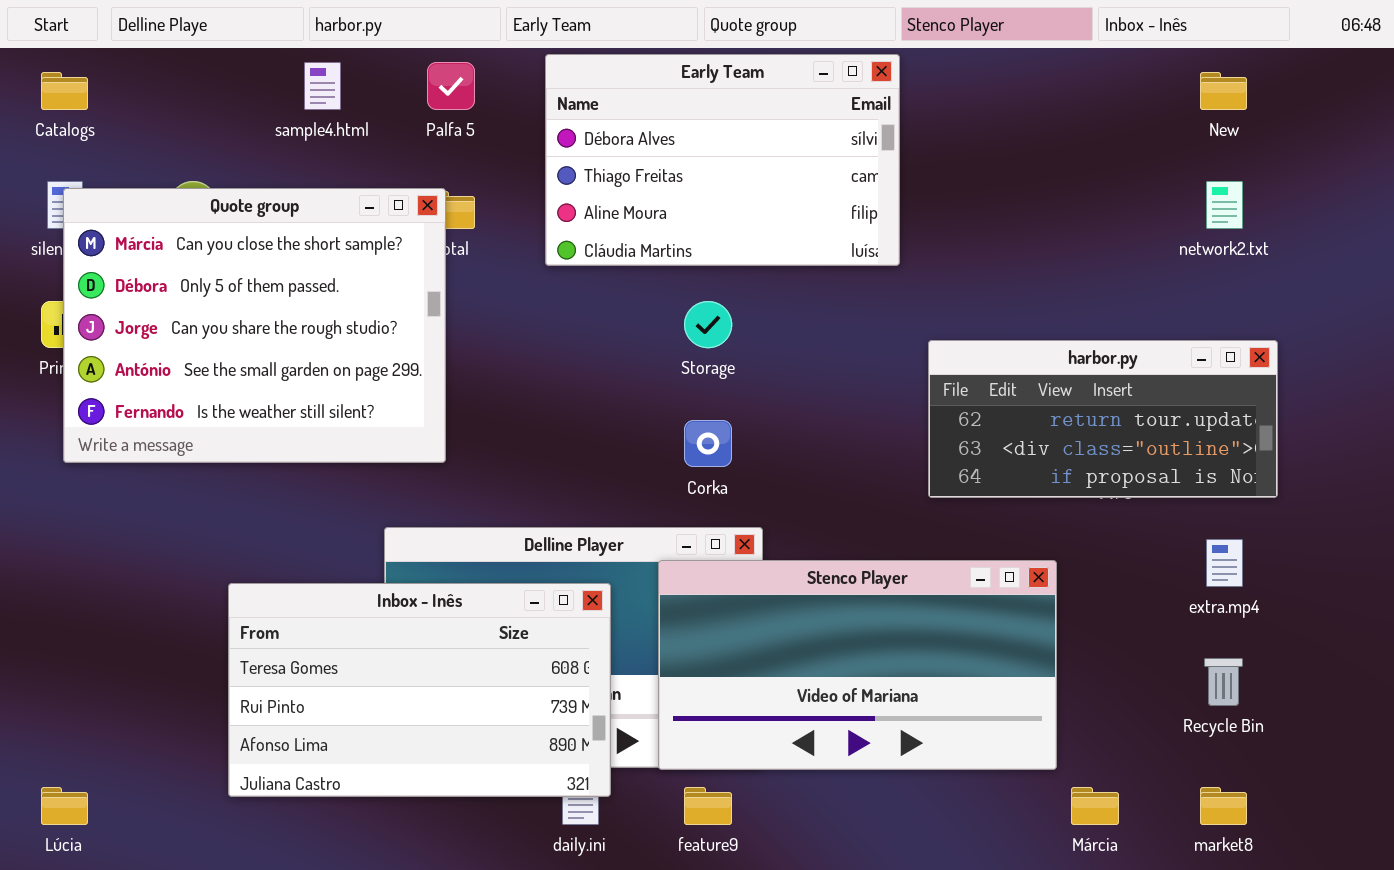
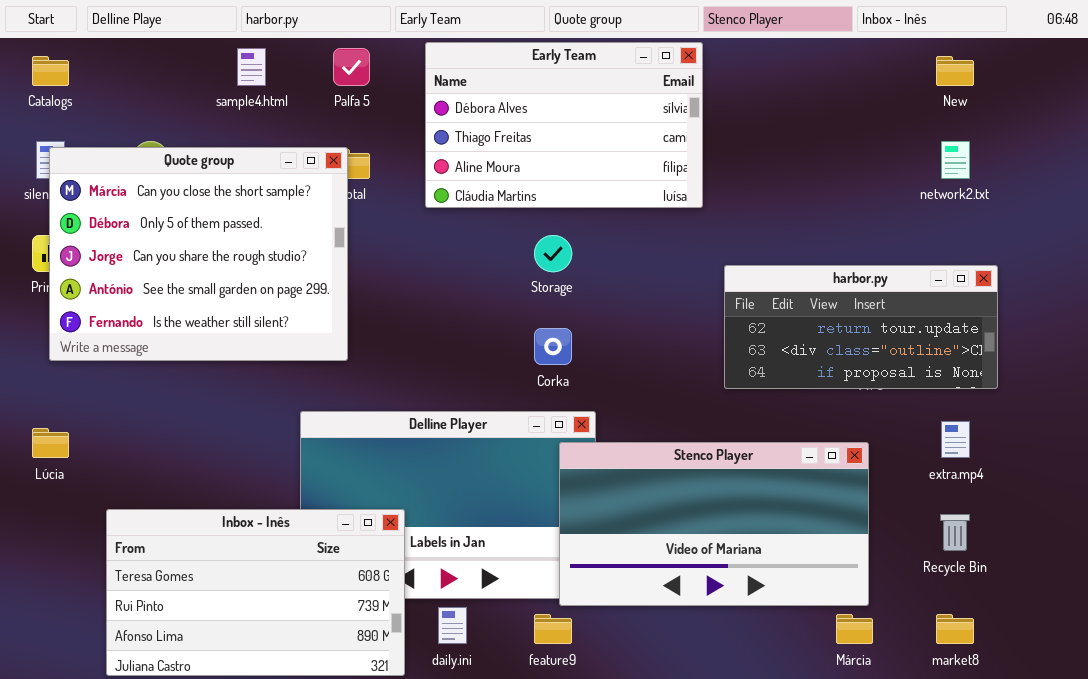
Stenco Player: [658,560,1057,770] -> [559,442,869,606], moved
Inbox - Inês: [228,583,611,797] -> [106,509,405,676], moved
Lúcia: [41,787,88,825] -> [32,428,69,458], moved

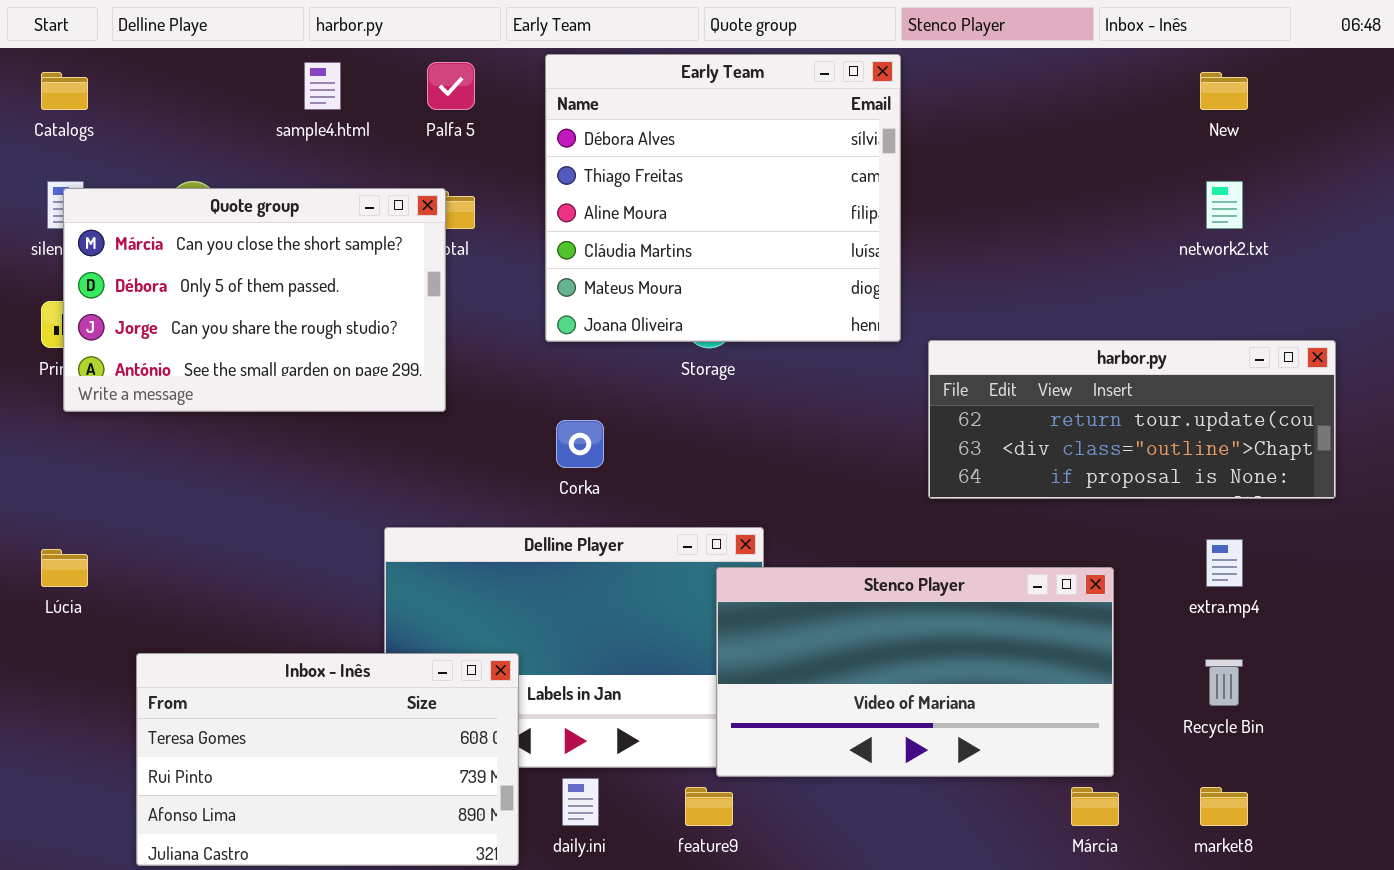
Early Team: [425,42,703,208] -> [545,54,901,342], resized
Quote group: [49,147,348,361] -> [63,188,446,412], resized
harbor.py: [724,265,998,389] -> [928,340,1336,499], resized
Corka: [534,328,572,365] -> [556,420,604,468], moved

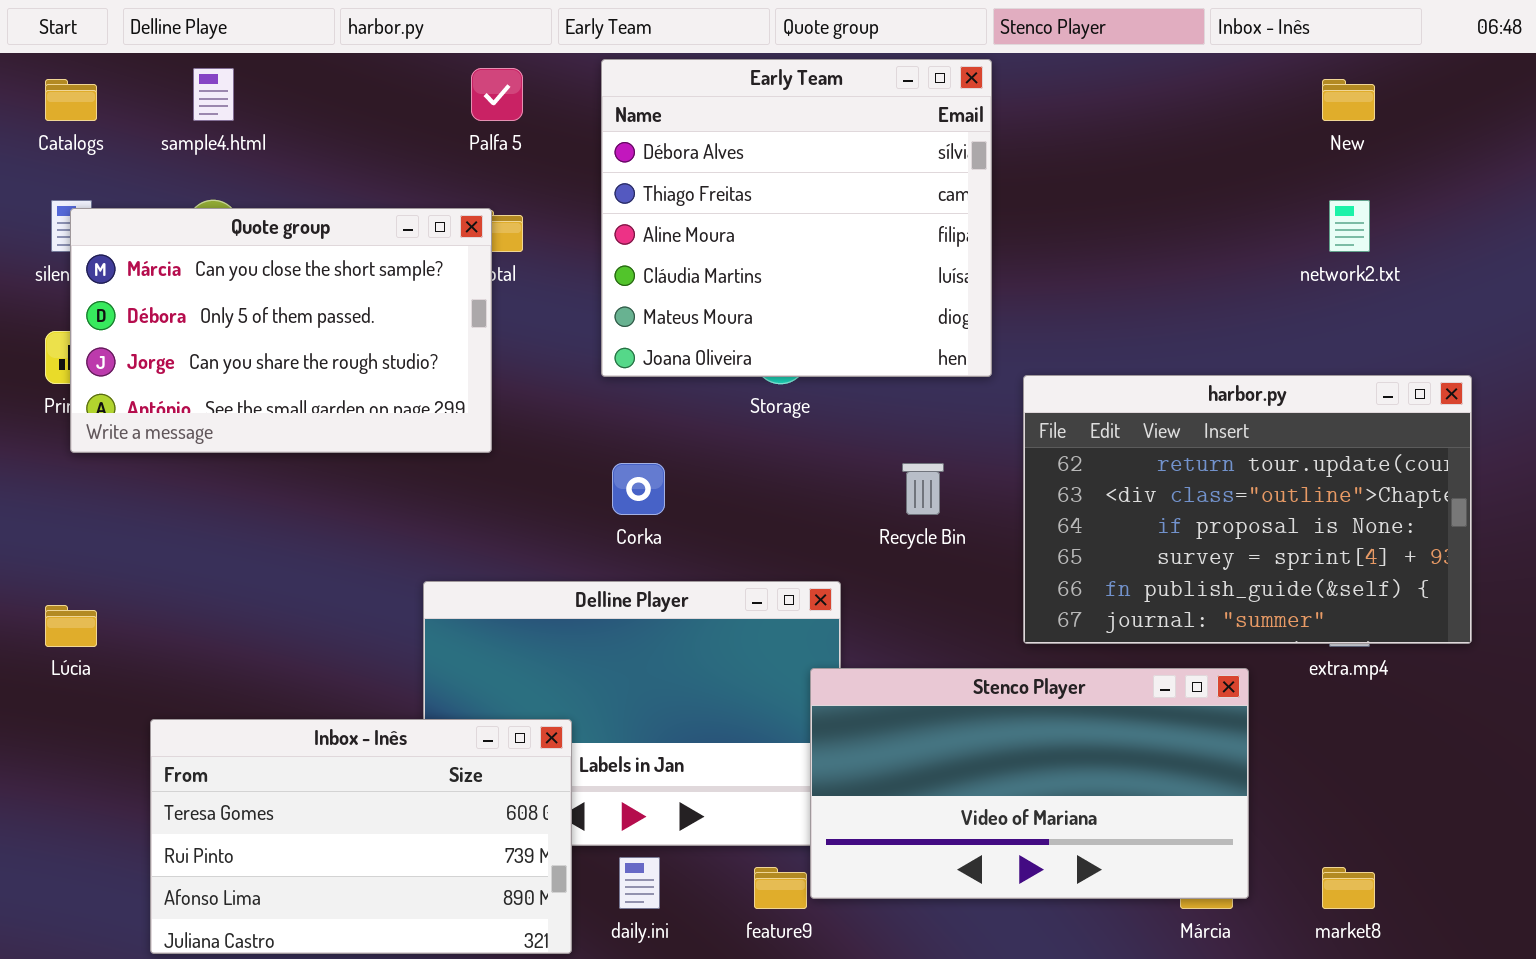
sample4.html: [304,62,341,110] -> [193,68,234,121], moved
harbor.py: [928,340,1336,499] -> [1023,375,1472,644], resized
Stenco Player: [716,567,1114,777] -> [810,668,1249,899], moved
Recycle Bin: [1205,659,1243,706] -> [902,463,944,515], moved

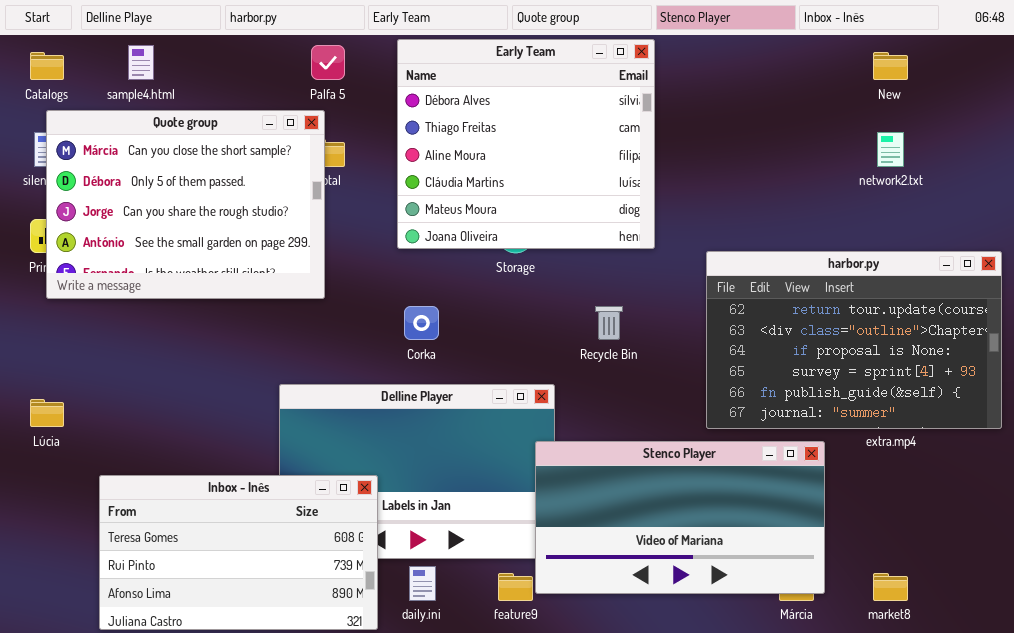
Quote group: [70,208,492,453] -> [46,110,325,299], resized
harbor.py: [1023,375,1472,644] -> [706,251,1002,429], moved

